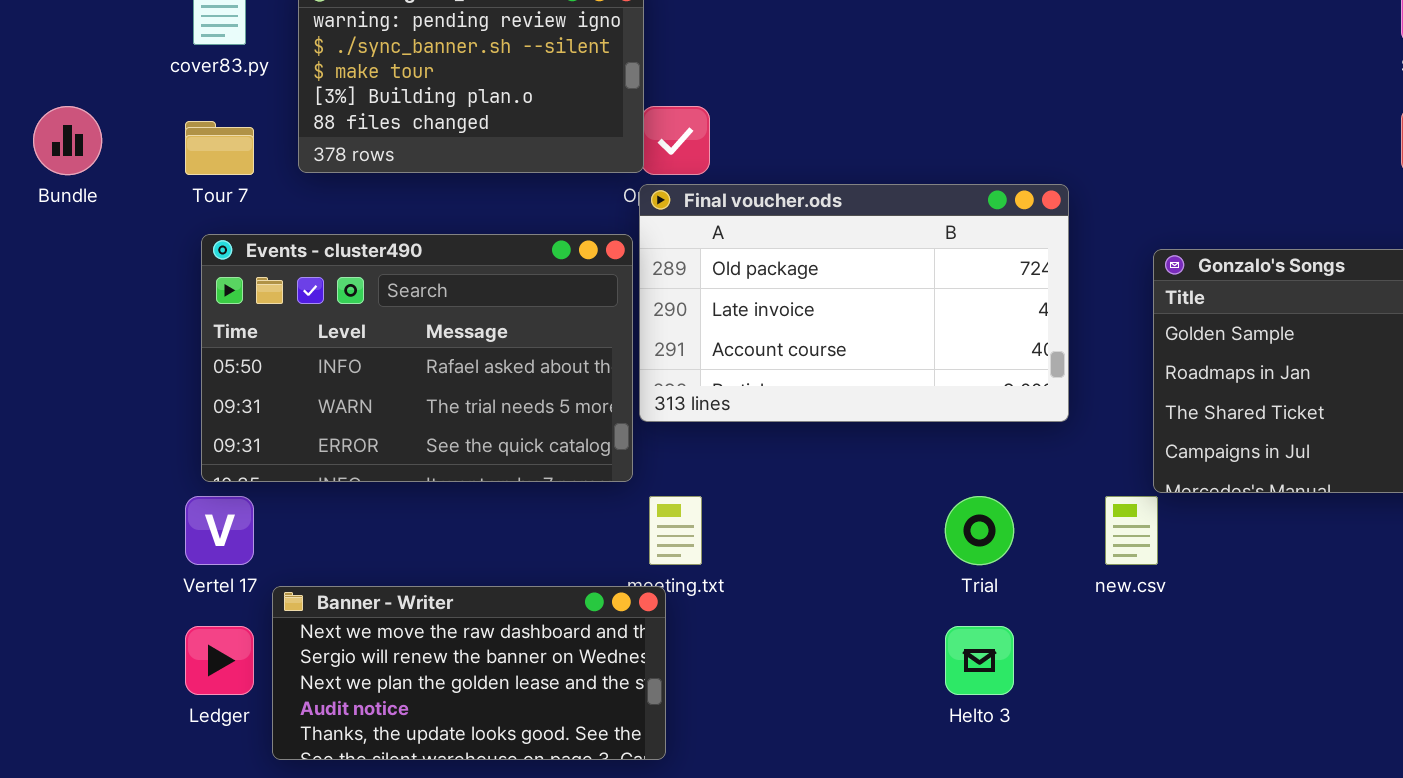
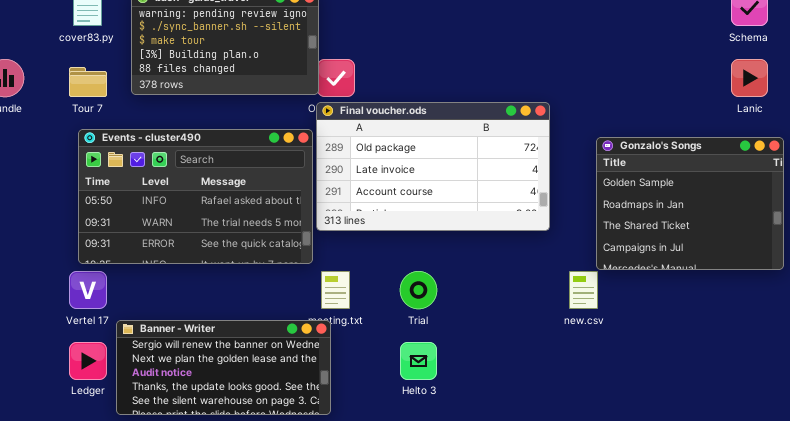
Trial: [945,496,1014,565] -> [400,271,437,309], moved
Banner - Writer: [272,586,666,760] -> [116,320,331,415], scrolled down 1 row
Helto 3: [945,626,1014,695] -> [400,342,437,380], moved

